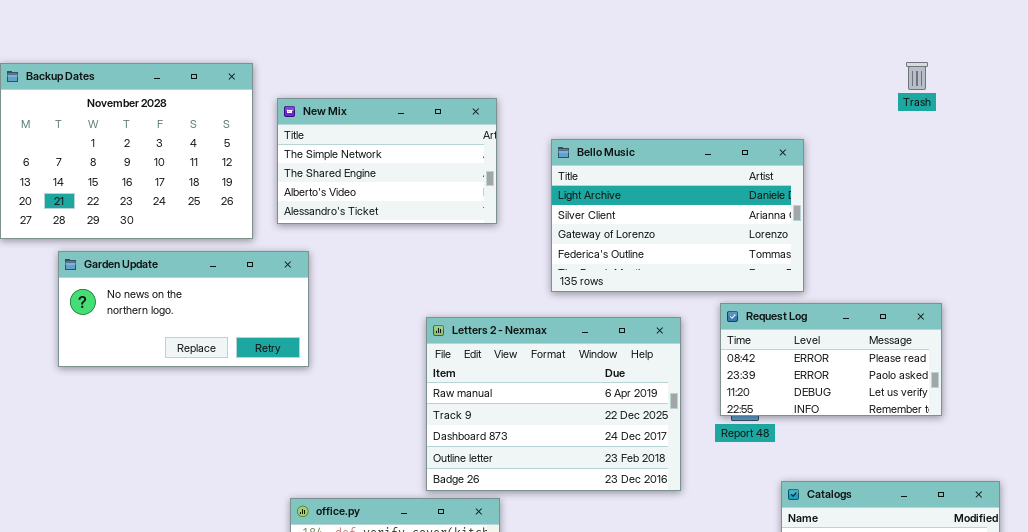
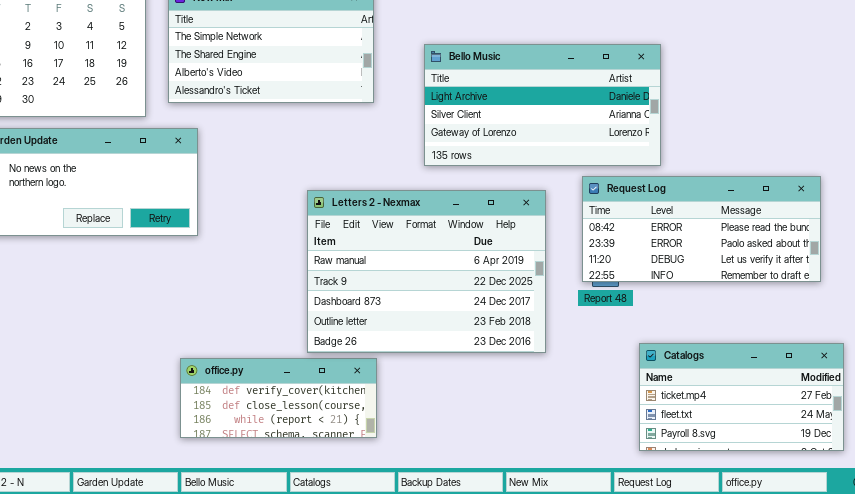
Bello Music: [551,139,804,292] -> [424,44,661,166], resized
Request Log: [720,303,942,416] -> [582,176,821,282], resized

